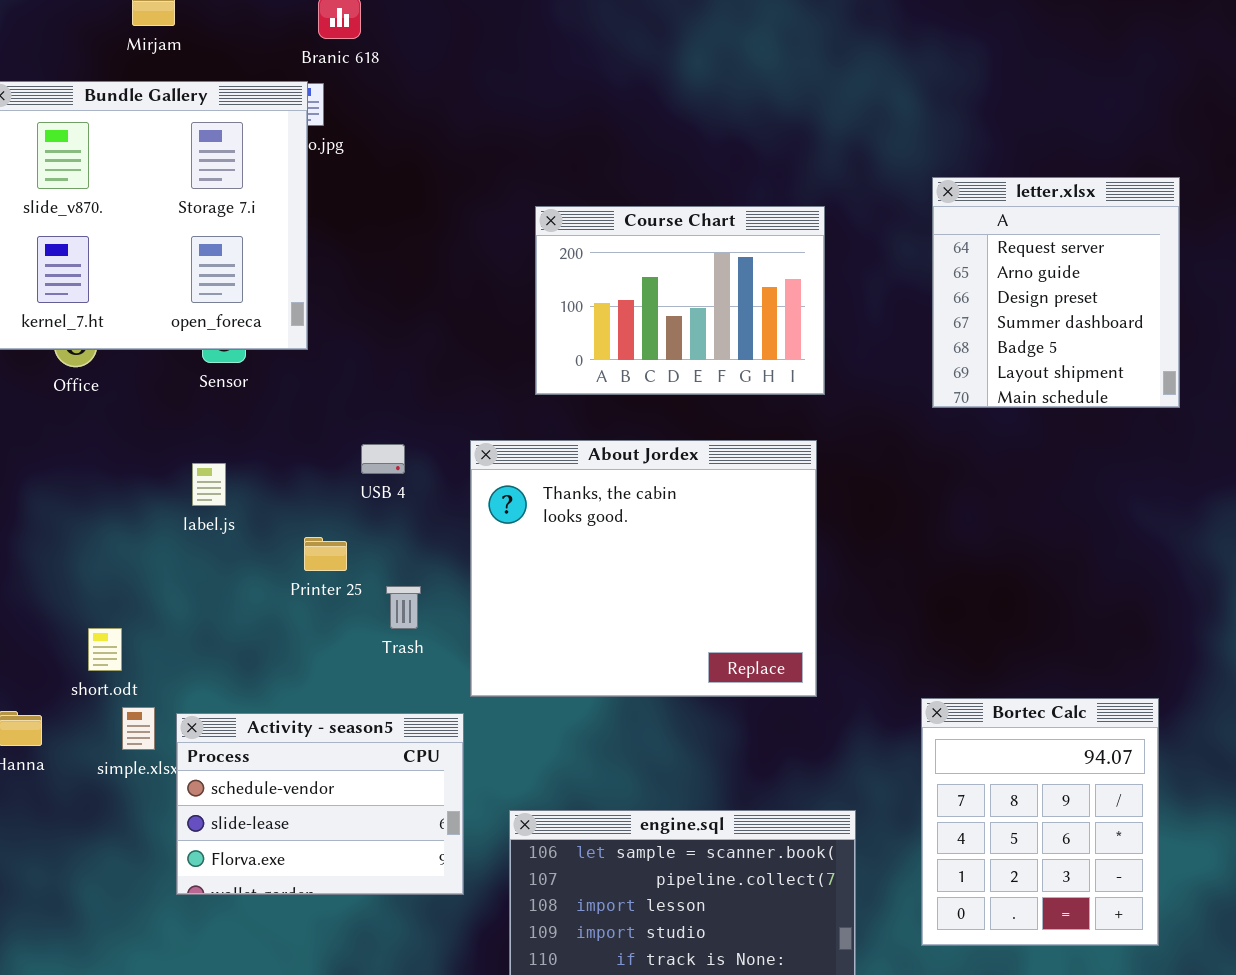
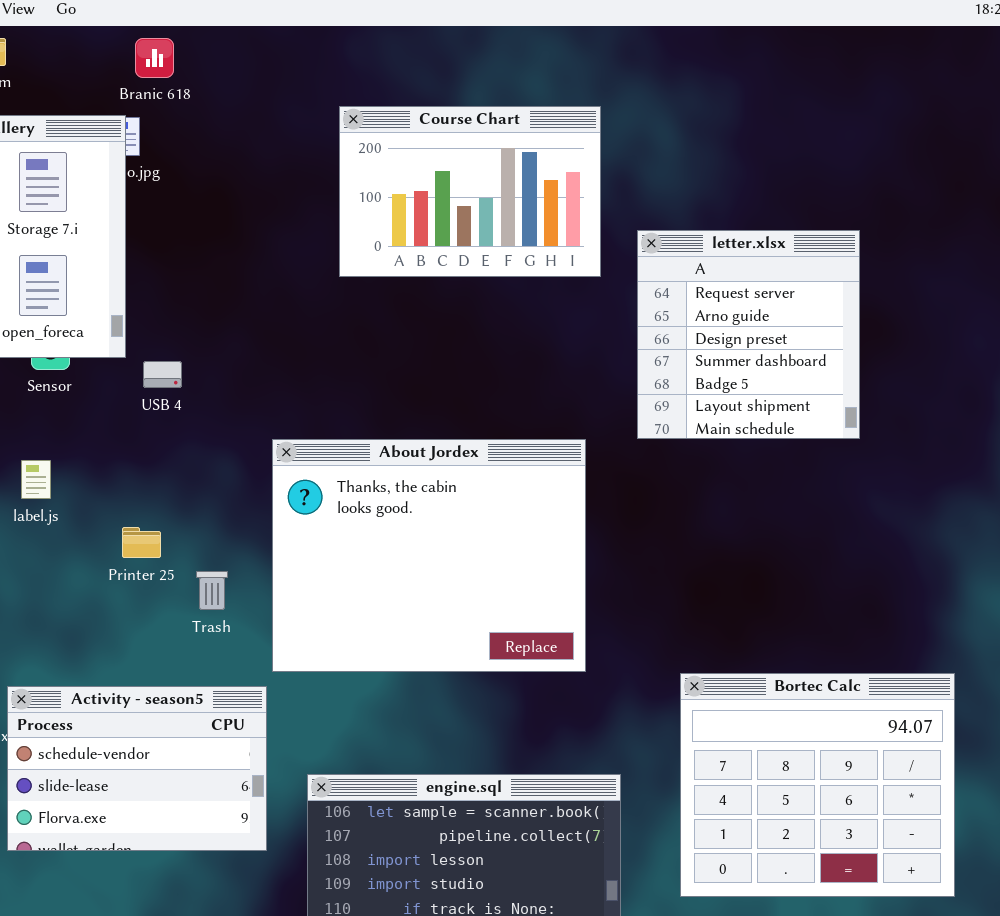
letter.xlsx: [932,177,1180,408] -> [637,230,860,439], moved
Course Chart: [535,206,825,395] -> [339,106,601,277], moved
USB 4: [361,444,405,474] -> [143,361,182,388], moved
Bortec Calc: [921,698,1159,946] -> [680,673,955,897], resized

